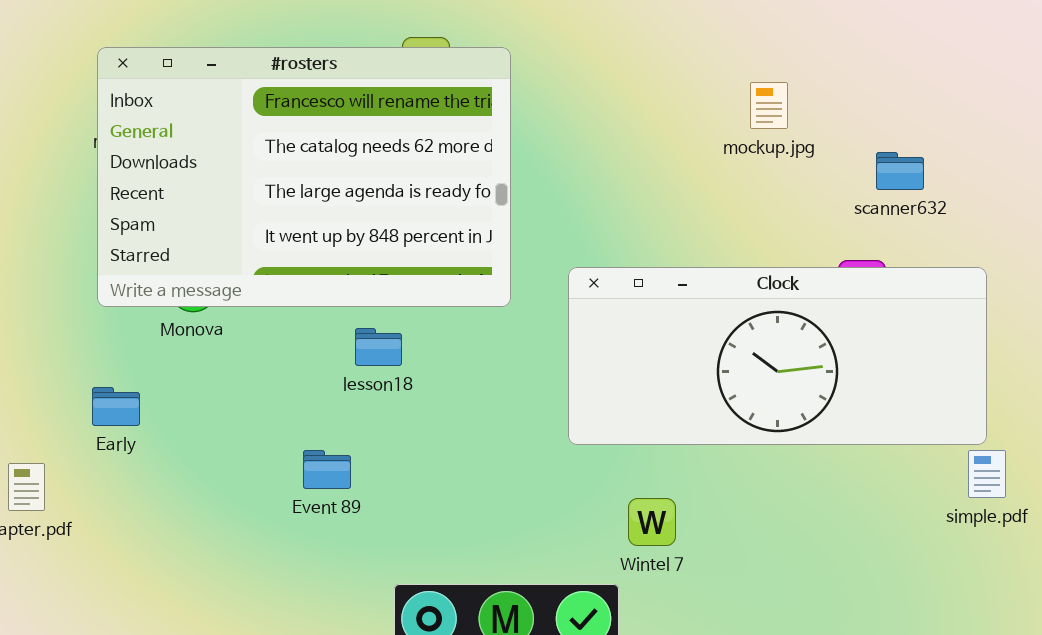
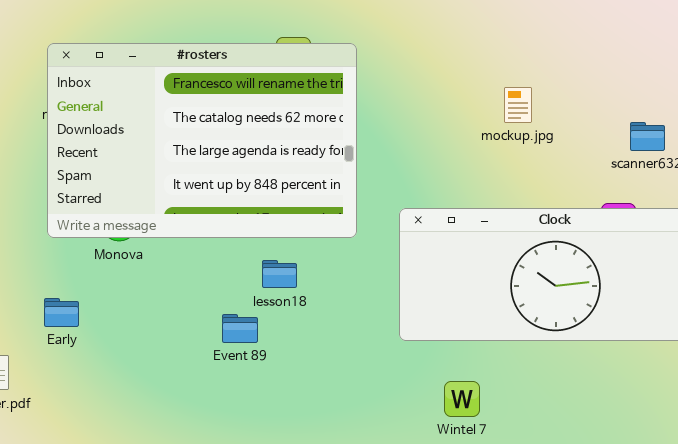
mockup.jpg: [750,82,788,129] -> [504,87,532,123], moved
lesson18: [355,328,402,366] -> [262,260,297,288], moved
Event 89: [303,450,351,489] -> [222,314,258,343], moved

